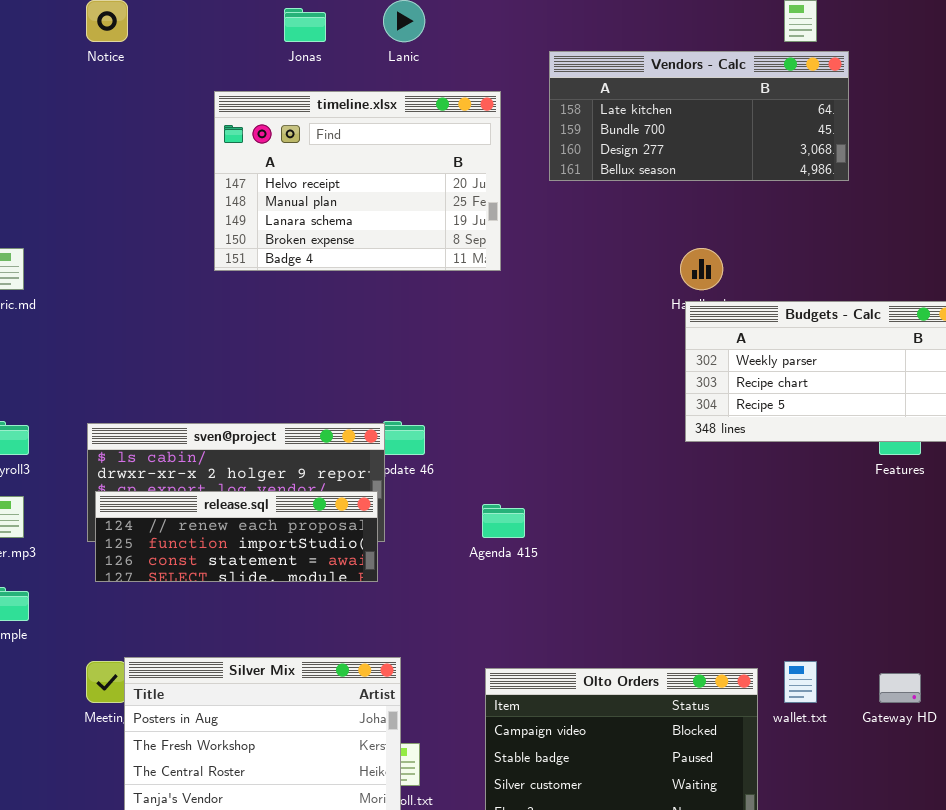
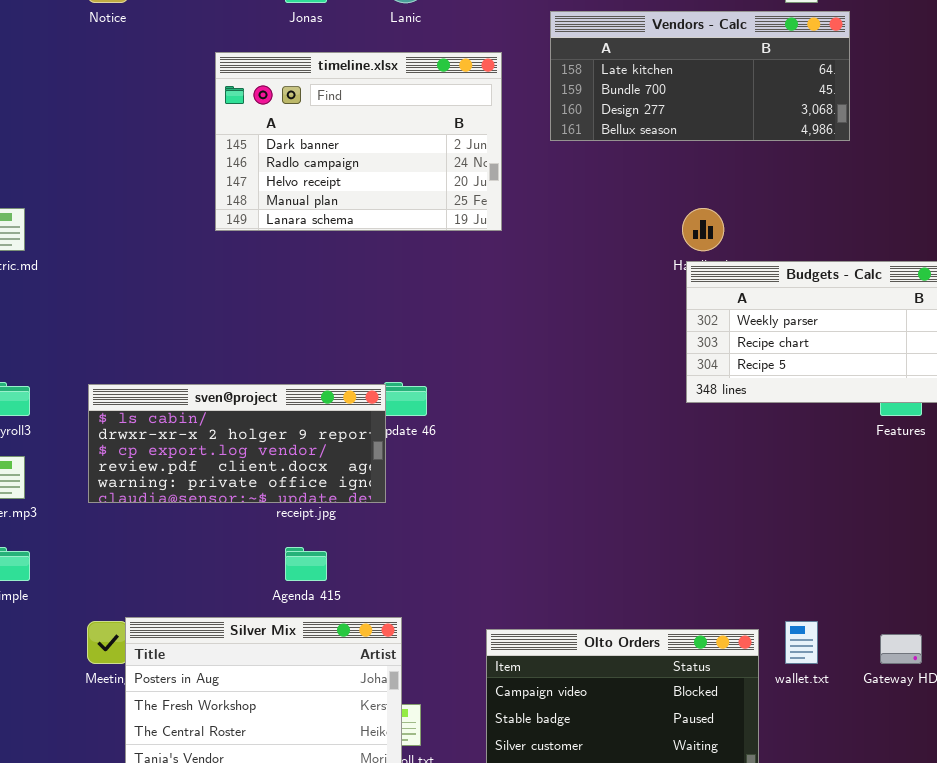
timeline.xlsx: [214,91,501,271] -> [215,52,502,231], scrolled up 2 rows
release.sql: [95,491,378,582] -> none, closed
Agenda 415: [482,504,525,538] -> [285,547,327,581], moved

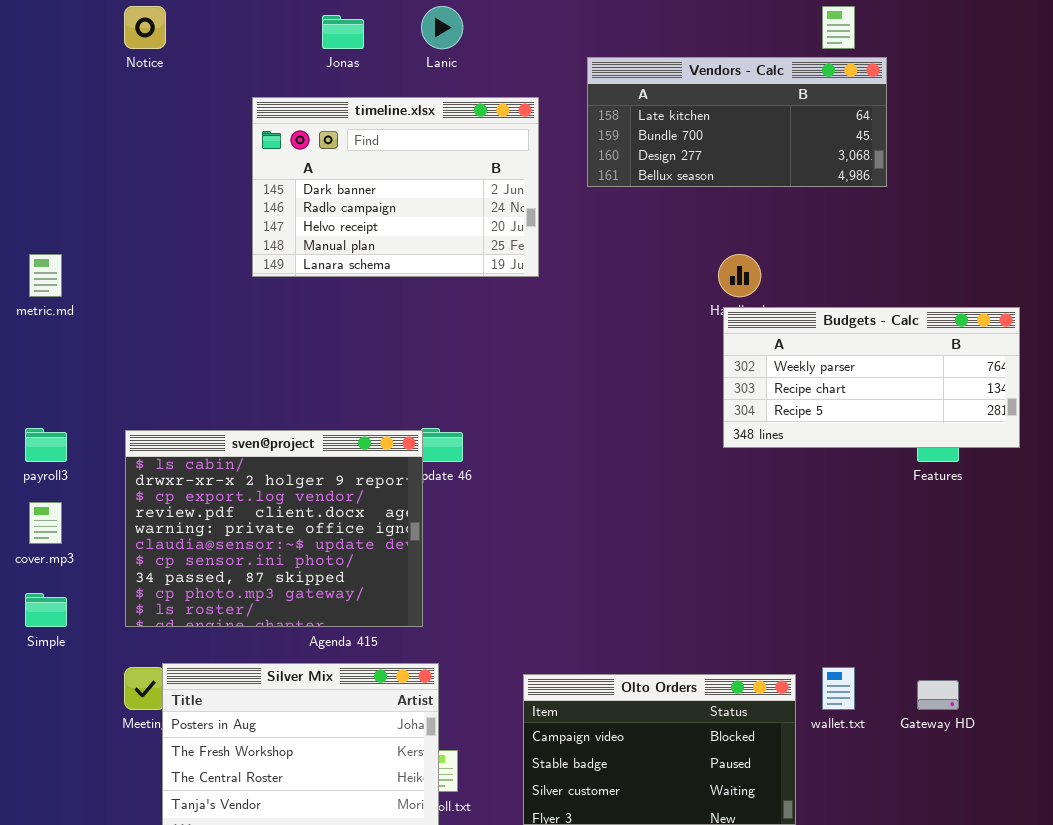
sven@project: [88,384,386,503] -> [125,430,423,627], resized

